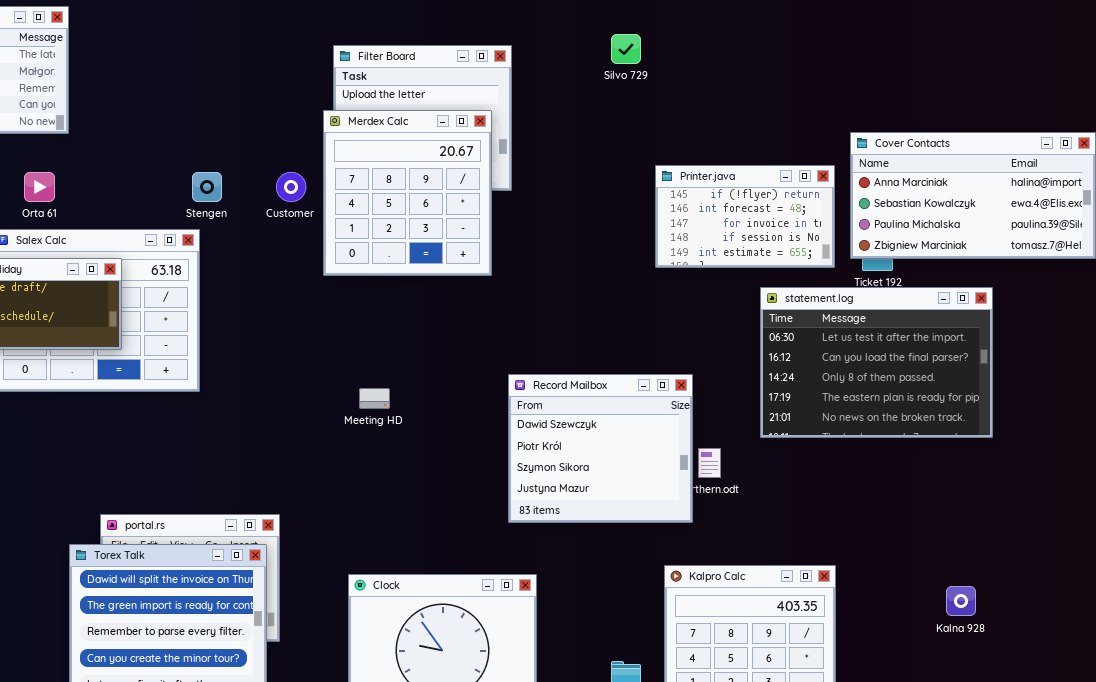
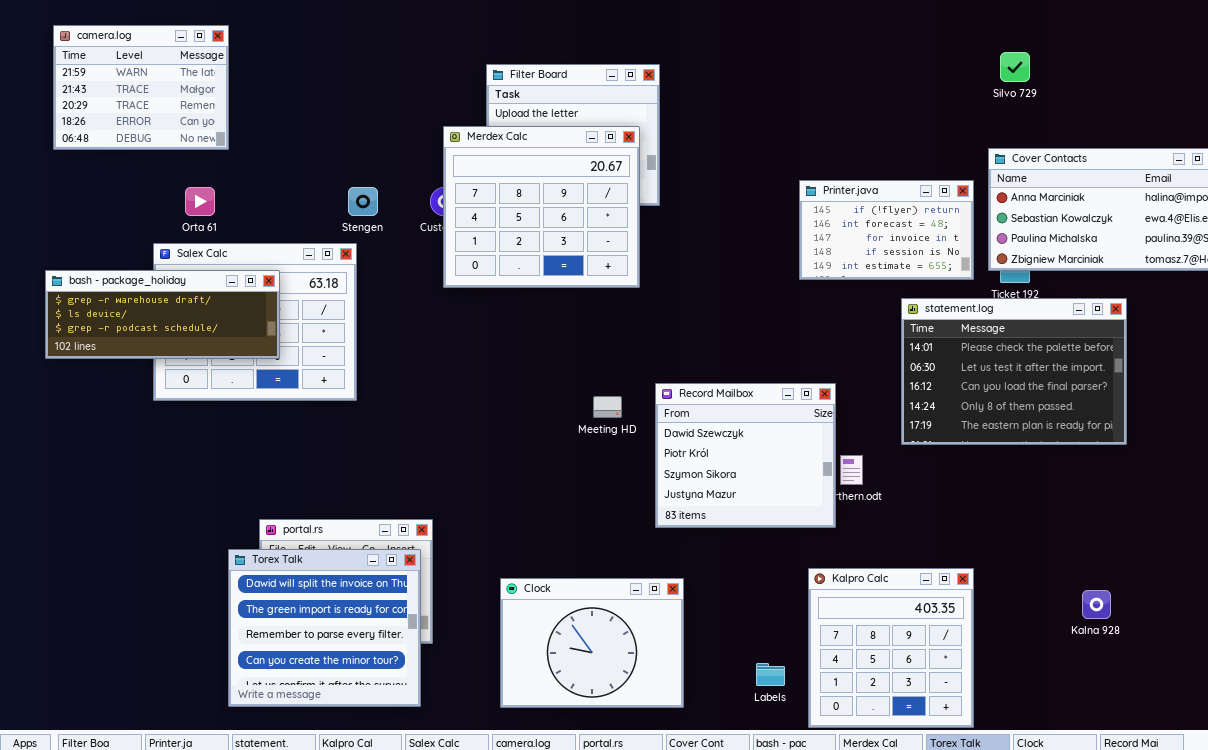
Silvo 729: [611,34,641,64] -> [1000,52,1030,82], moved
Merdex Calc: [323,110,492,276] -> [443,126,640,288], resized
statement.log: [760,287,993,438] -> [901,298,1127,445], scrolled up 1 row
Meeting HD: [359,388,390,409] -> [593,396,622,418], moved

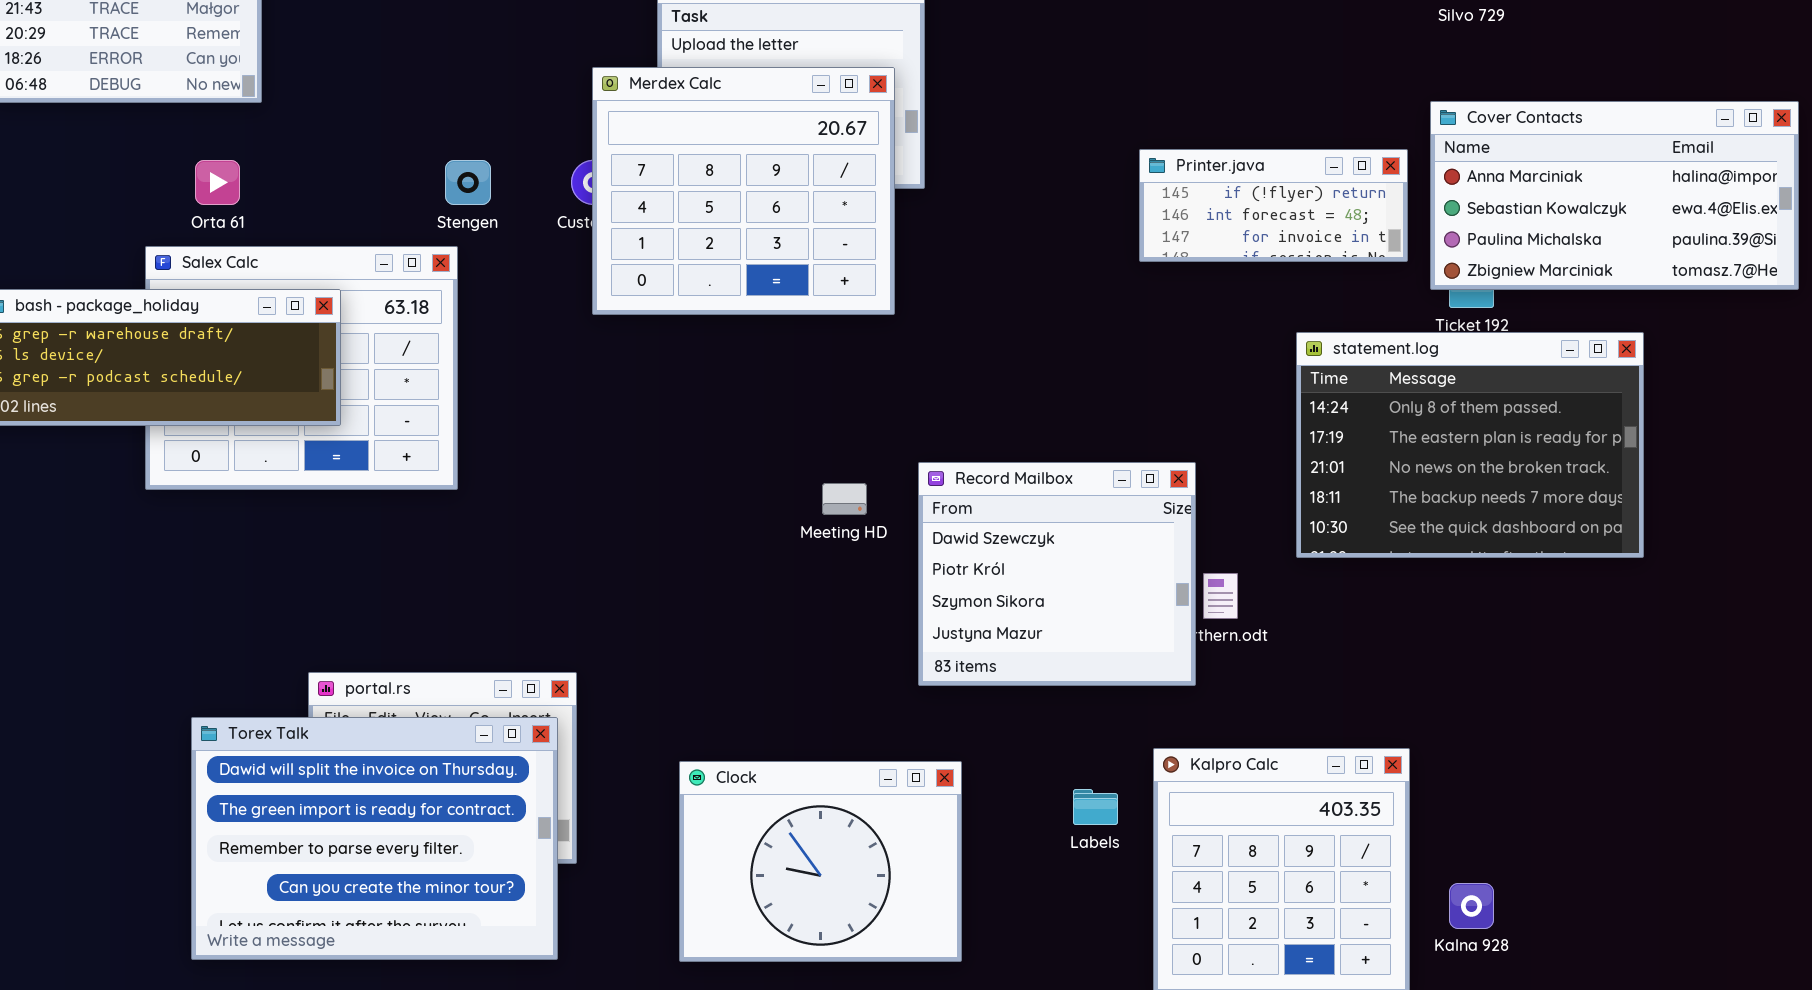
Printer.java: [799,180,974,280] -> [1139,149,1408,262], resized
statement.log: [901,298,1127,445] -> [1296,332,1644,558], scrolled down 3 rows
Torex Talk: [228,549,421,707] -> [191,717,558,960], resized
Kalna 928: [1082,590,1111,619] -> [1449,883,1494,929], moved
Labels: [756,663,785,686] -> [1073,789,1118,825], moved

